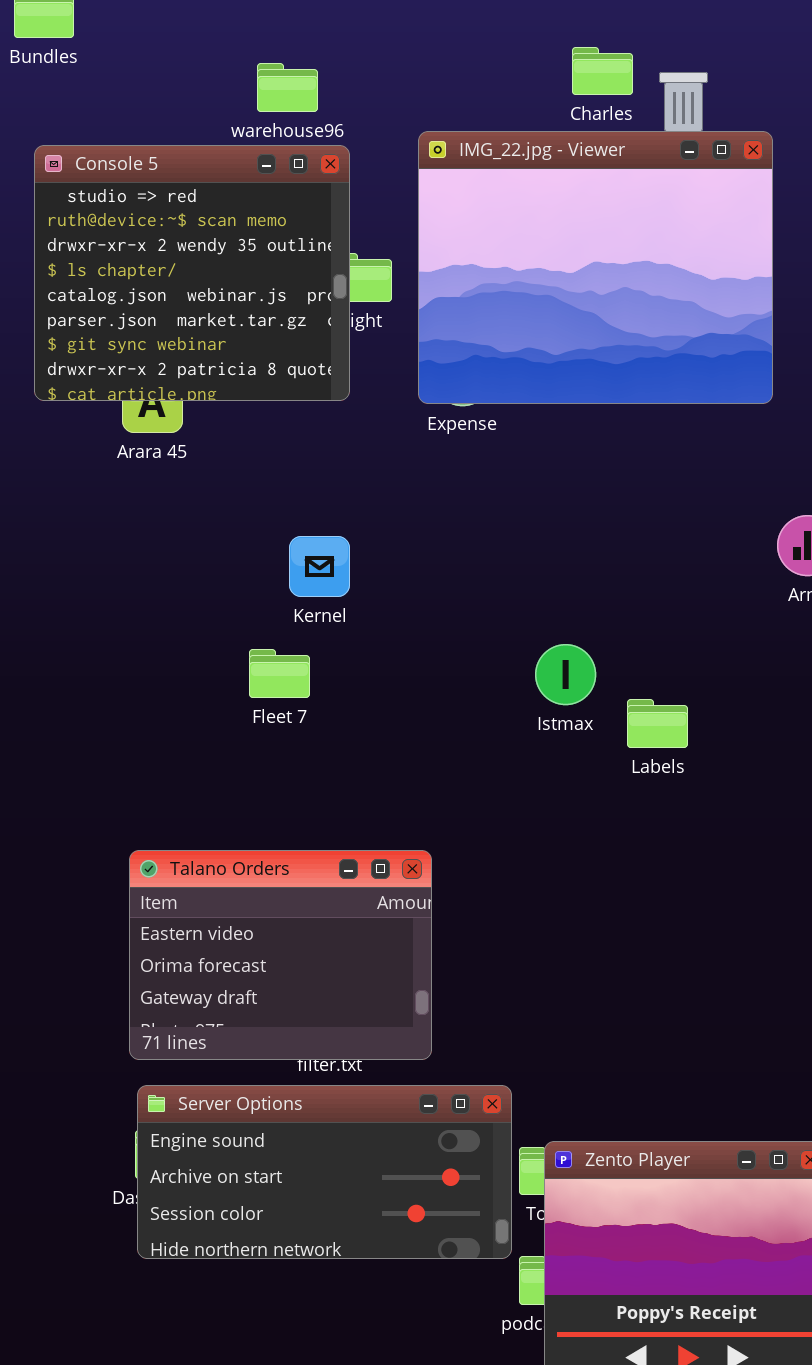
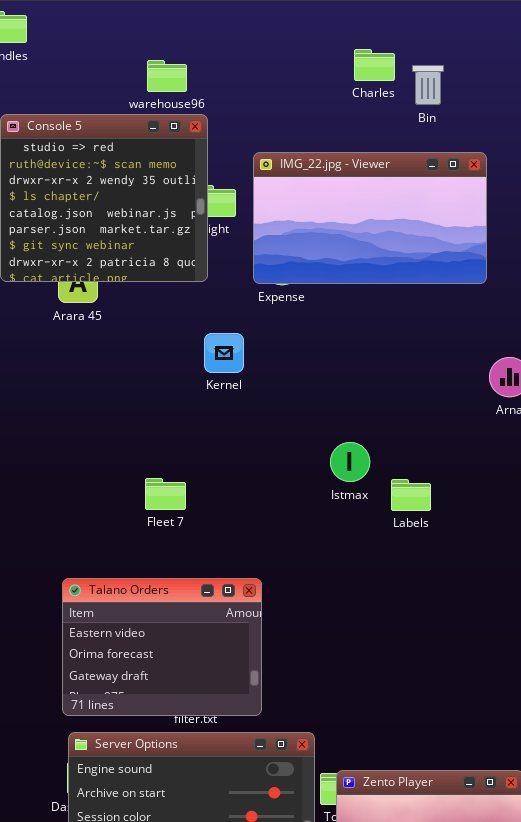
IMG_22.jpg - Viewer: [418,131,773,404] -> [253,152,487,284], resized
Kernel: [289,536,350,597] -> [204,333,244,373], moved
Fleet 7: [249,649,310,698] -> [145,478,186,510], moved

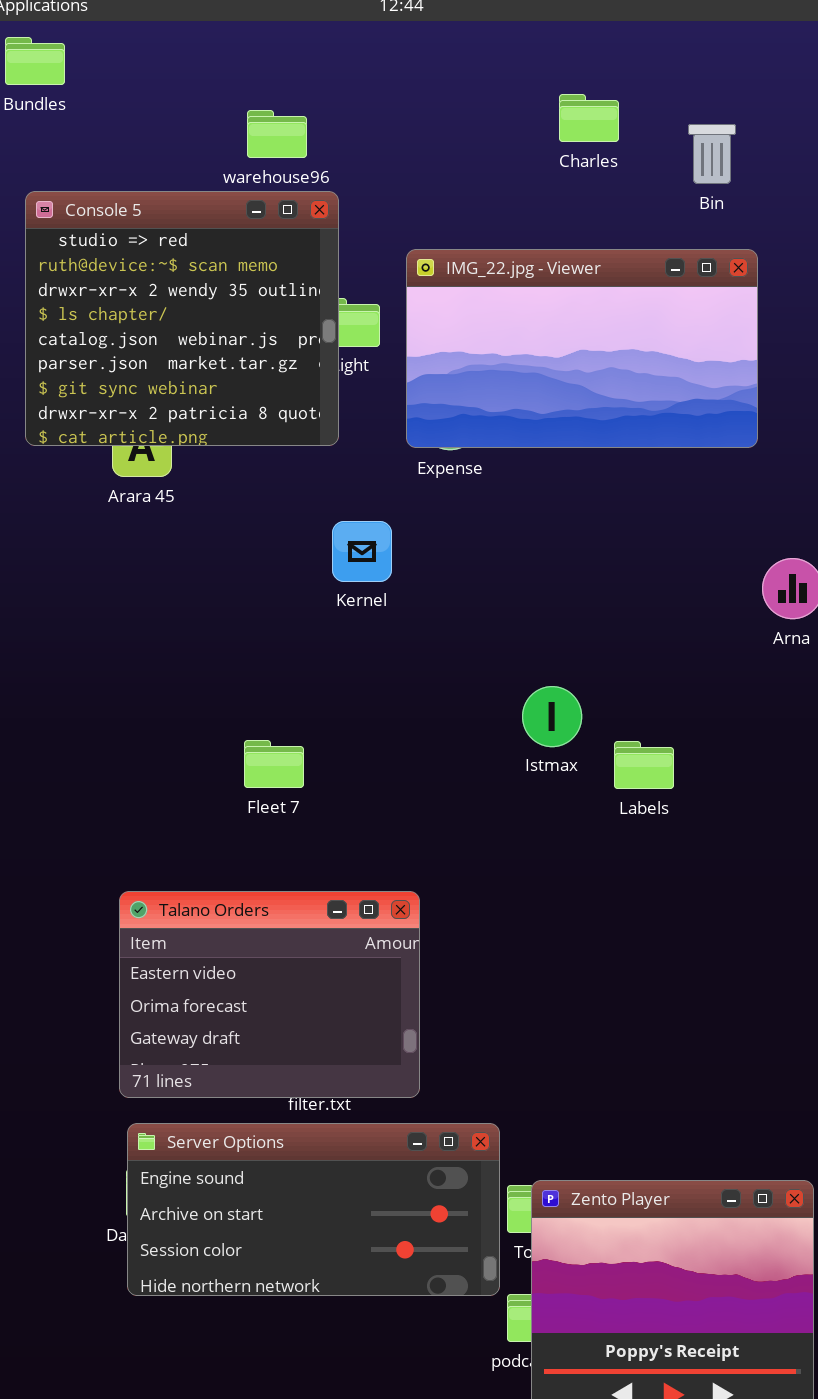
Bin: [412,65,444,105] -> [688,124,736,184], moved

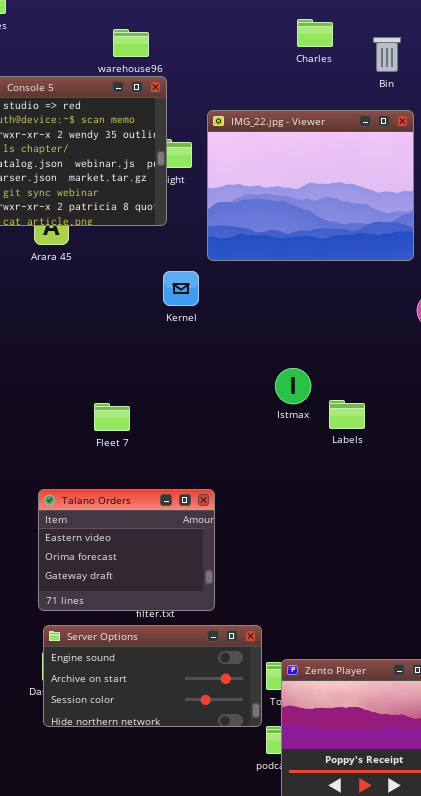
IMG_22.jpg - Viewer: [406,249,758,448] -> [207,110,414,261], resized
Fleet 7: [244,740,304,788] -> [94,403,130,431], moved

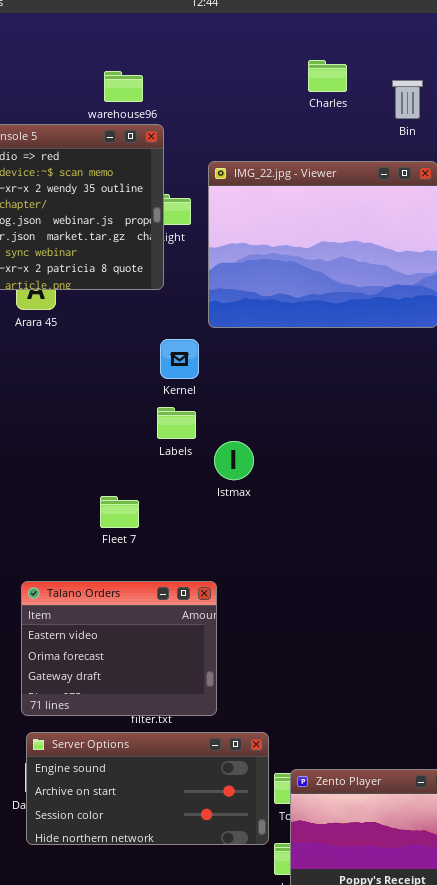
Istmax: [275,368,311,404] -> [214,441,254,480], moved
Labels: [329,400,365,429] -> [157,407,196,439], moved
Fleet 7: [94,403,130,431] -> [100,496,139,528], moved

